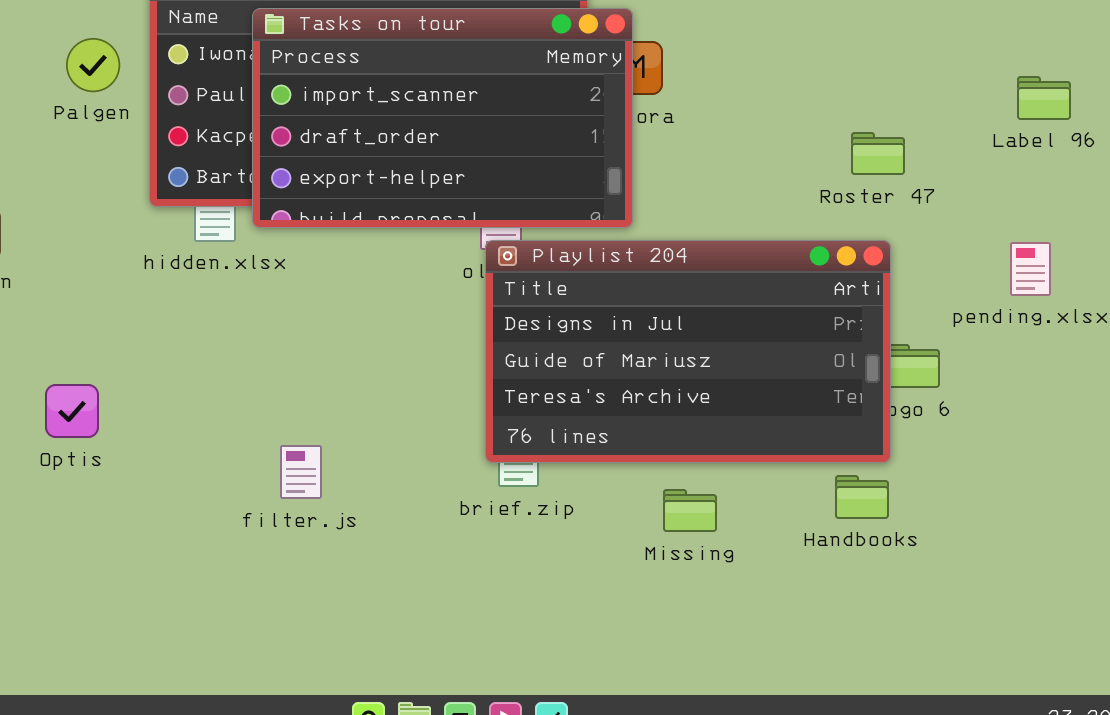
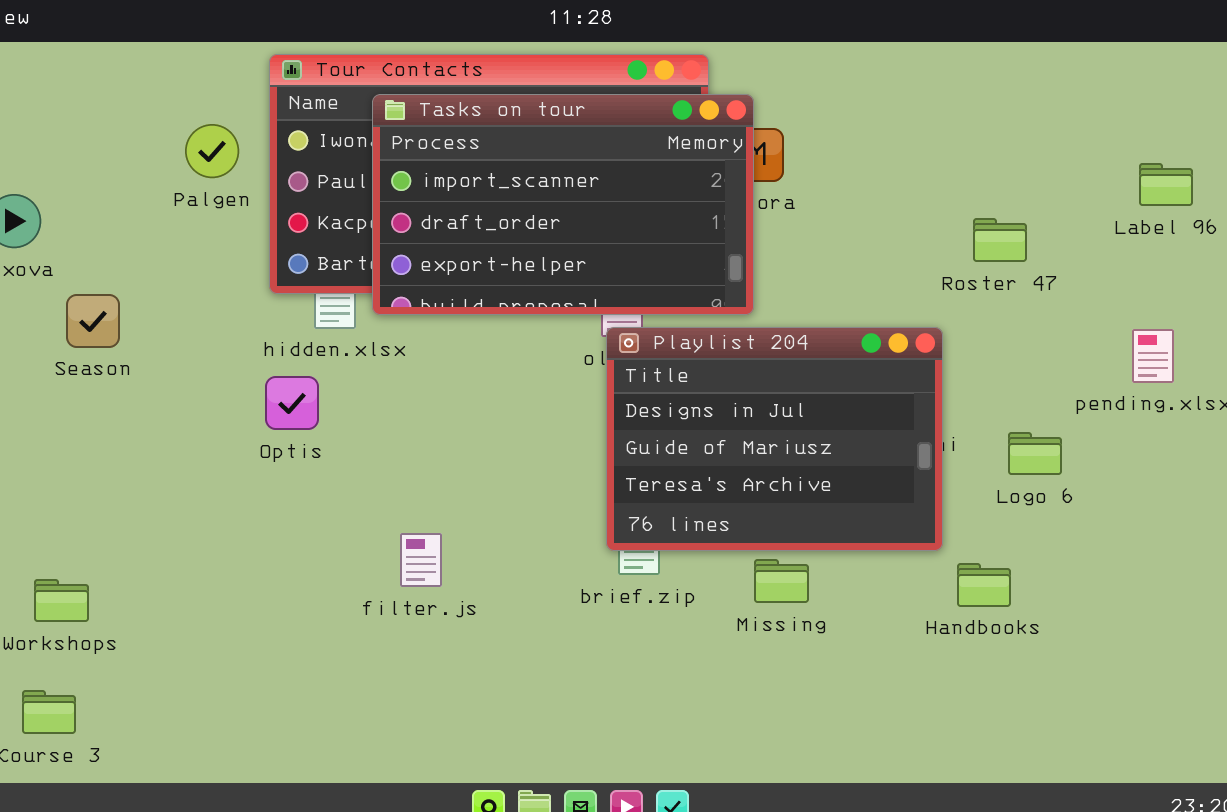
Playlist 204: [485,240,891,463] -> [606,327,943,551], resized
Optis: [45,384,99,438] -> [265,376,319,430], moved
Missing: [663,489,717,532] -> [754,559,809,603], moved

